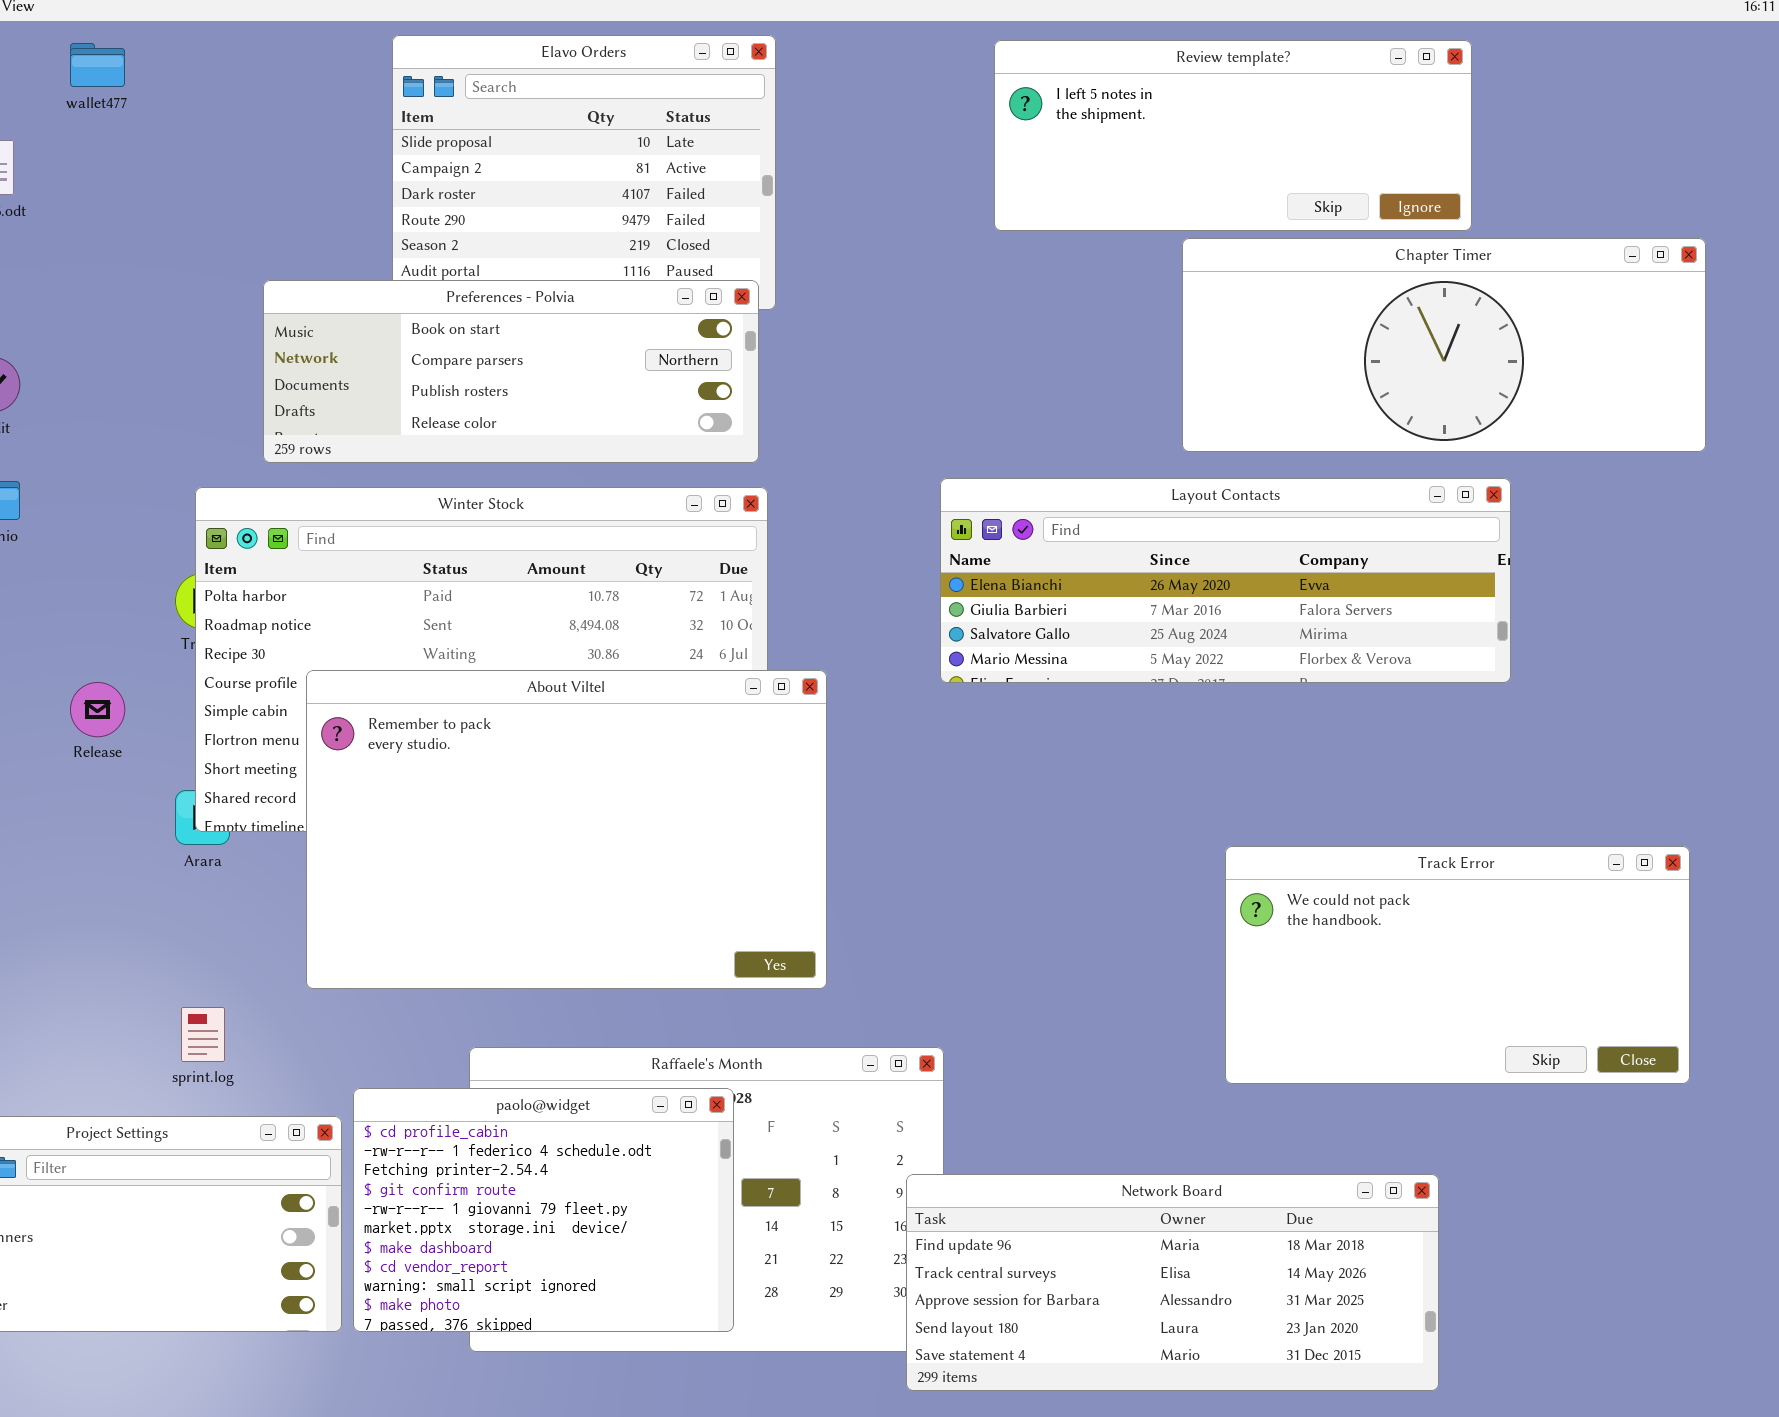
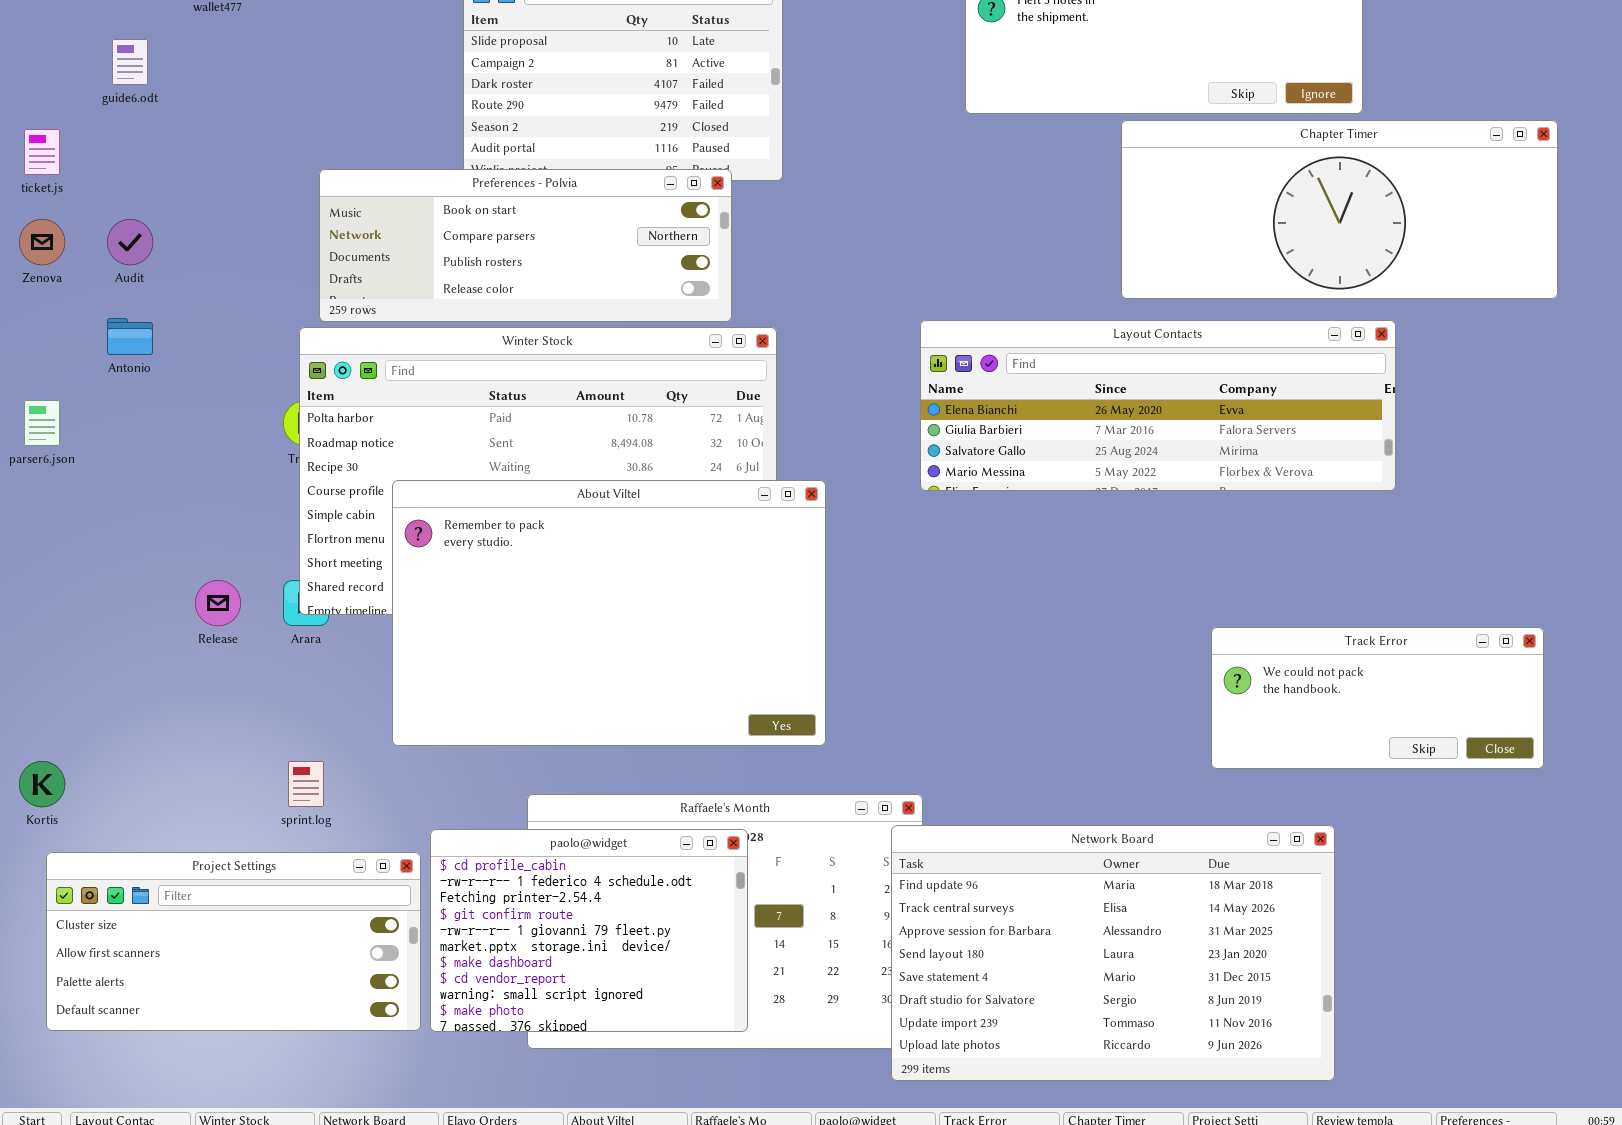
Preferences - Polvia: [263,280,759,463] -> [319,169,732,322], moved
Release: [70,682,125,737] -> [195,580,241,626], moved
Track Error: [1225,846,1690,1084] -> [1211,627,1544,769], resized
Network Board: [906,1174,1439,1391] -> [891,825,1335,1081], resized

